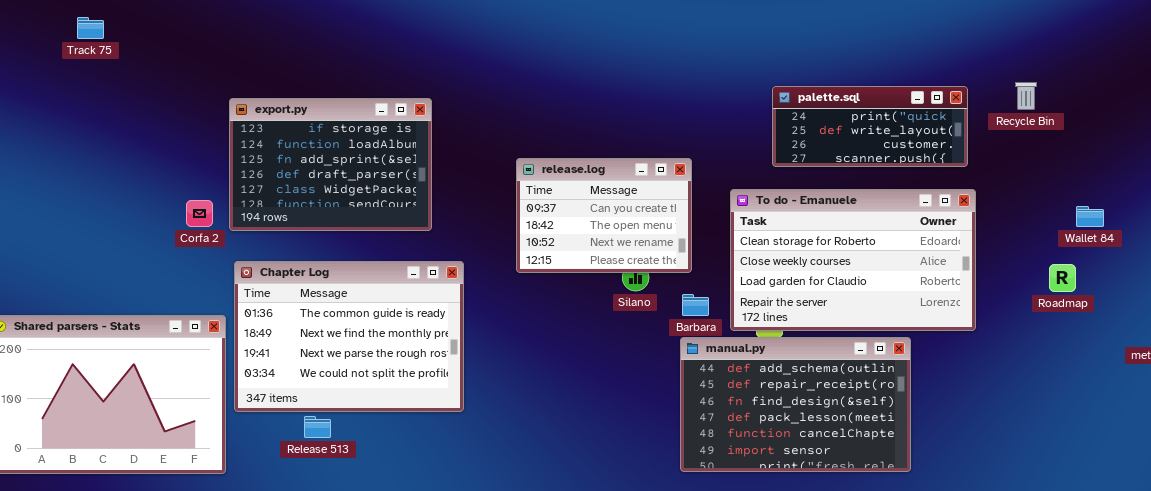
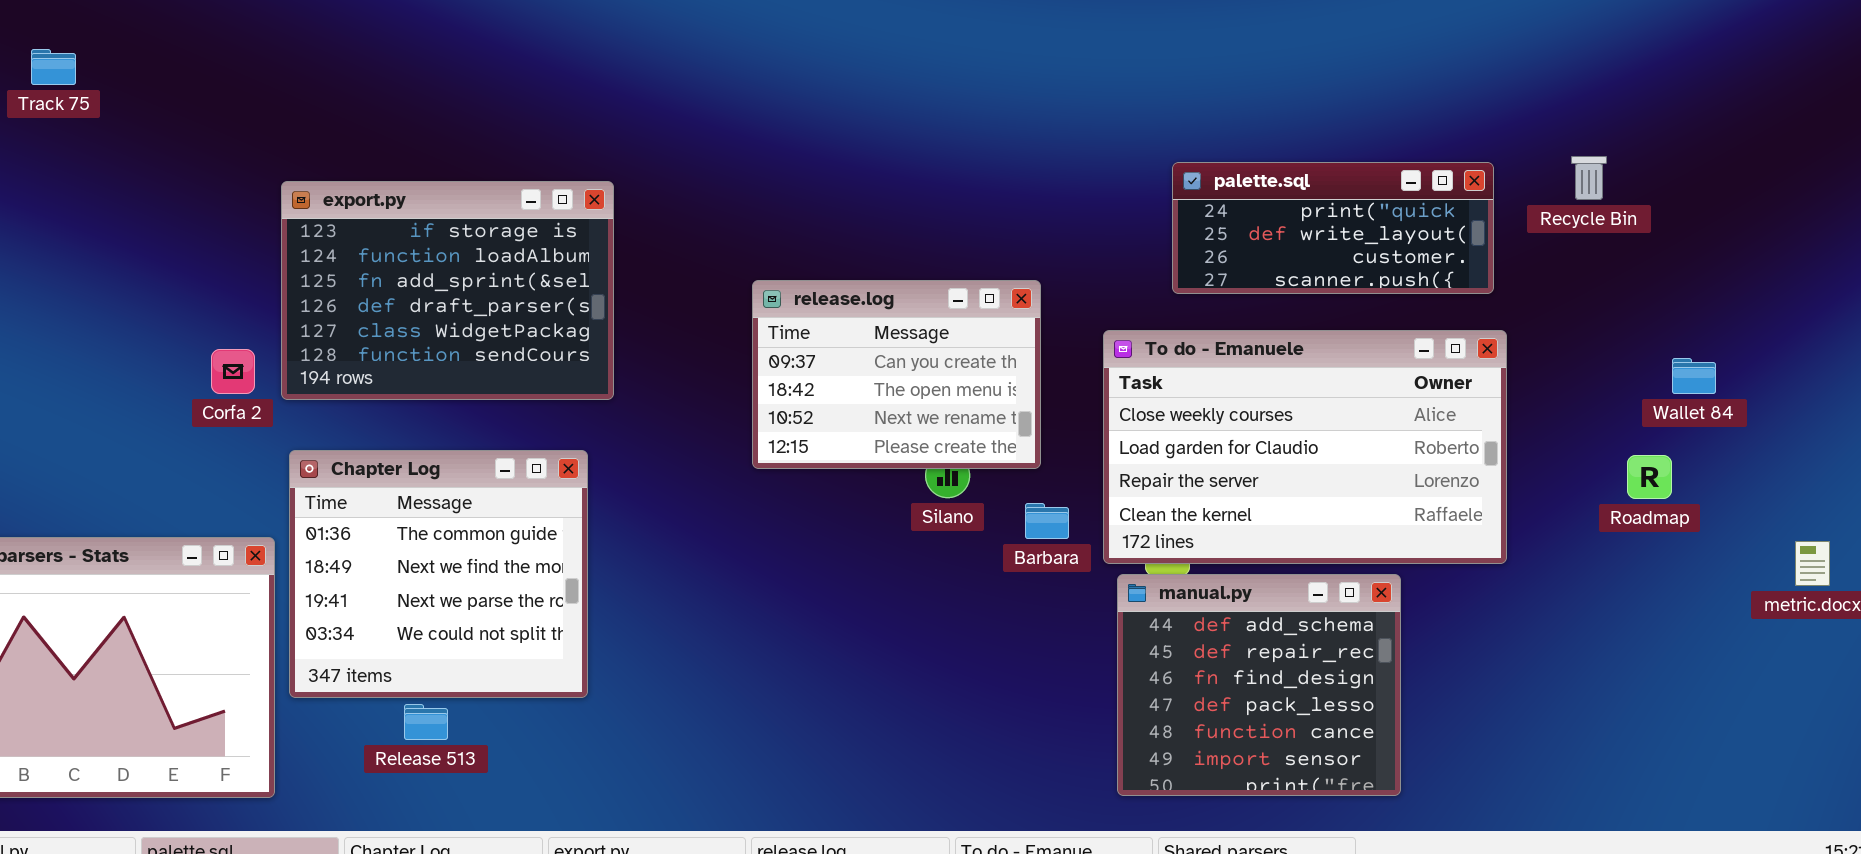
To do - Emanuele: [730,189,976,331] -> [1103,330,1507,564], scrolled down 1 row
Chapter Log: [234,261,464,412] -> [289,450,588,698], resized
manual.py: [680,337,911,472] -> [1117,574,1401,796], resized

